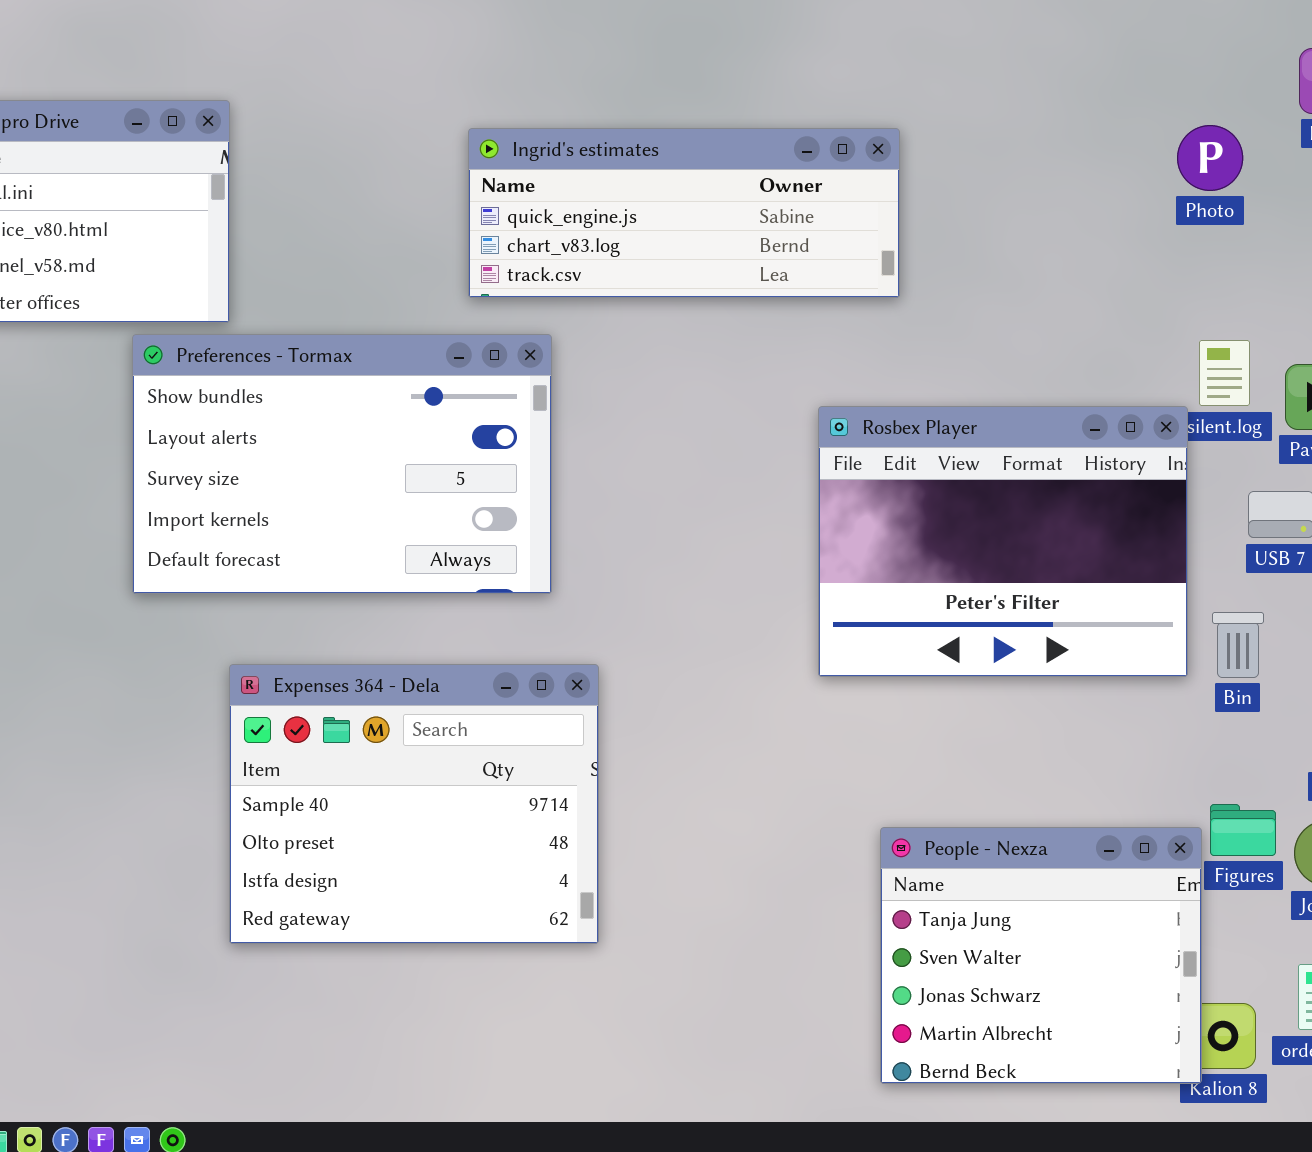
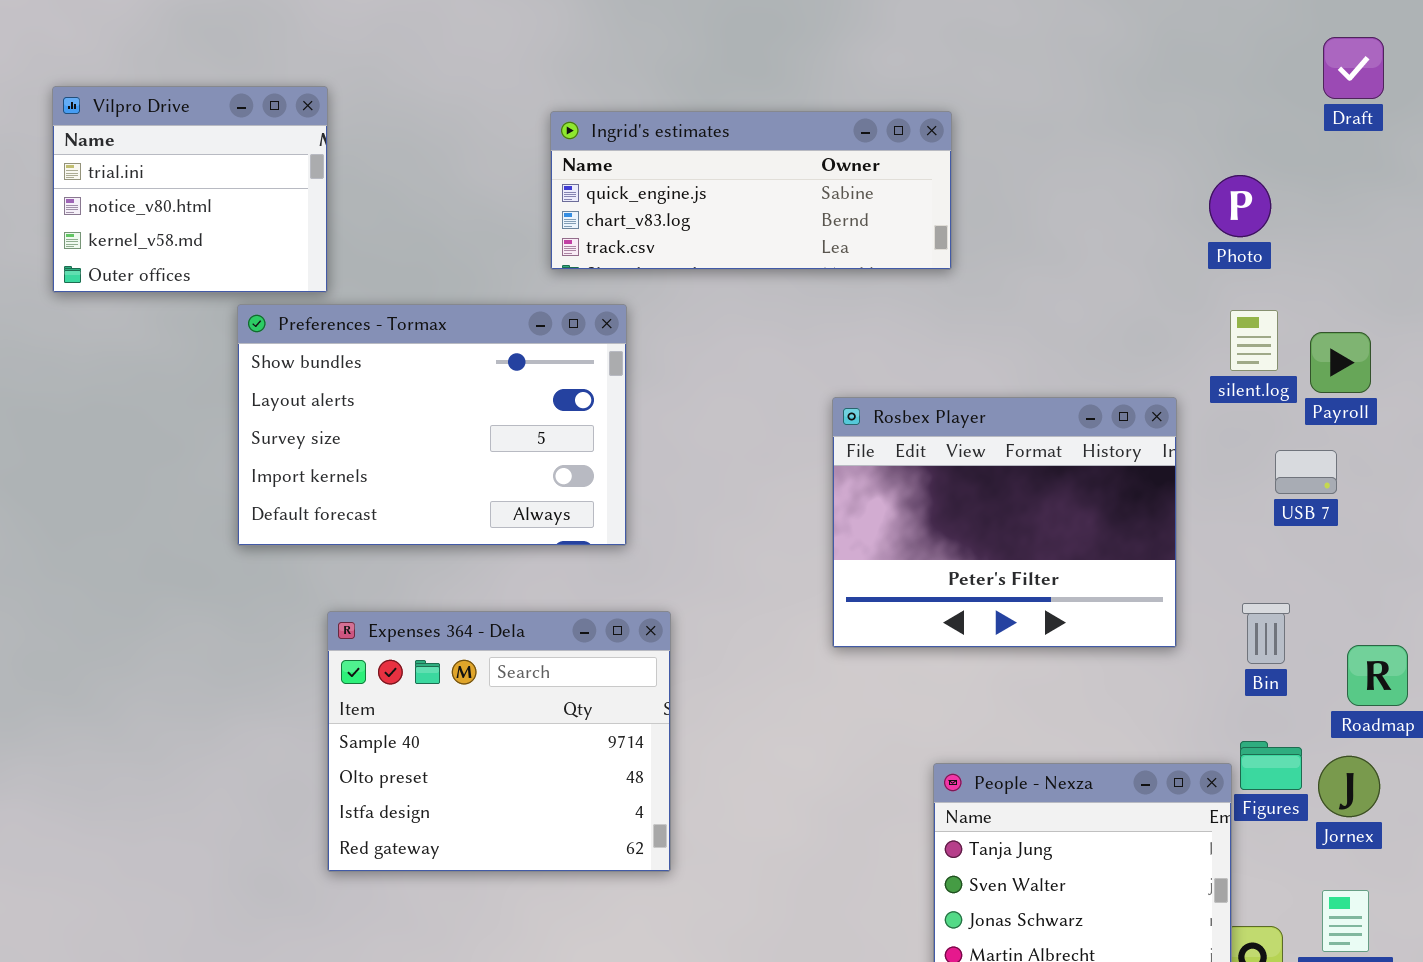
Photo: [1177,125,1243,191] -> [1209,175,1271,237], moved
Rosbex Player: [818,406,1188,677] -> [832,397,1177,648], moved
Bin: [1212,612,1264,678] -> [1242,603,1290,664], moved

